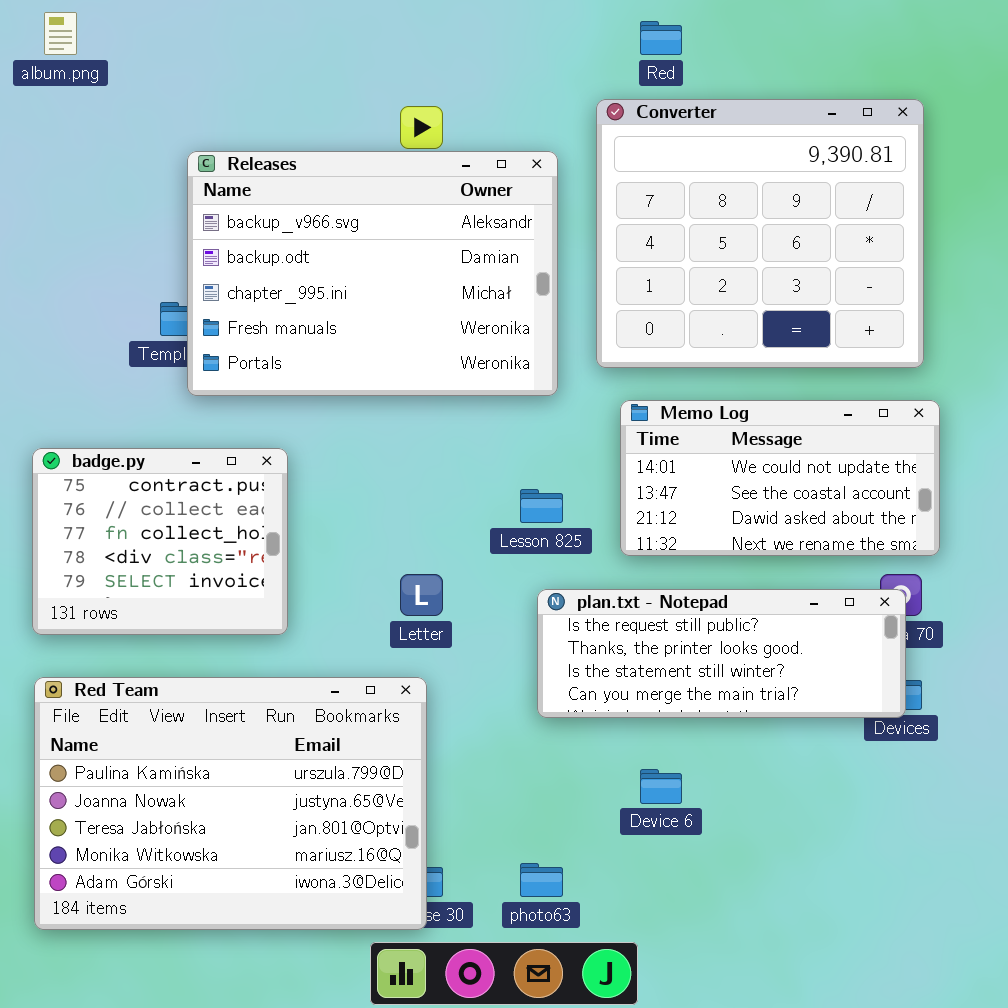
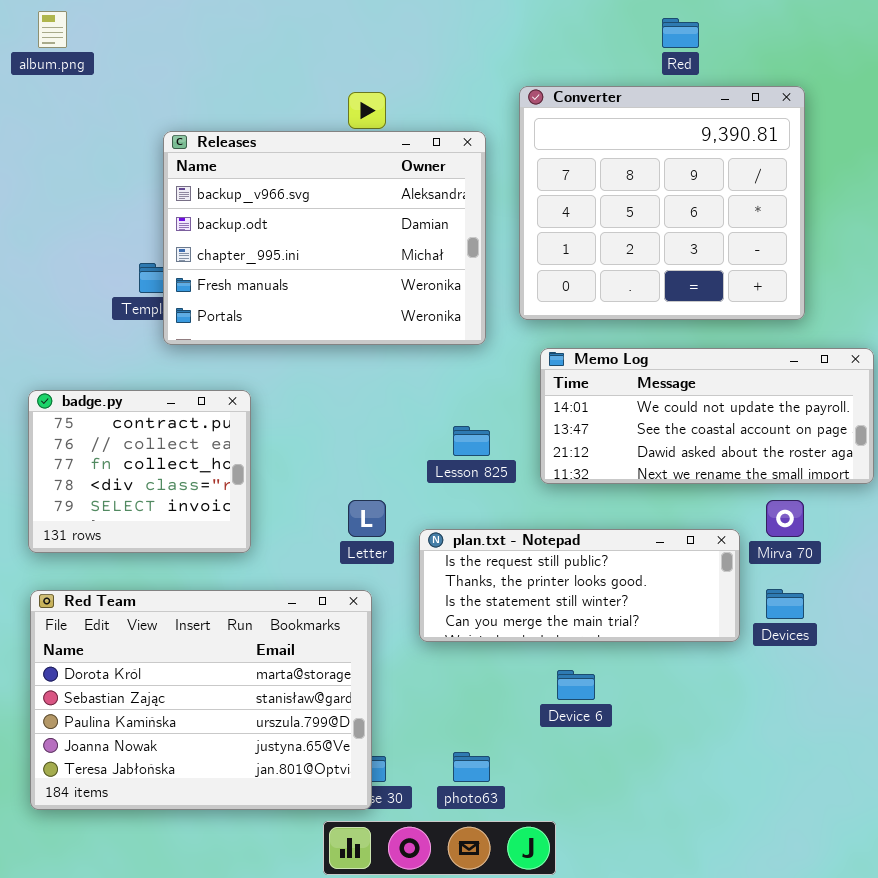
Red: [640,21,682,55] -> [662,18,699,48], moved
Memo Log: [620,400,940,556] -> [540,348,874,484], resized
plan.txt - Notepad: [537,589,906,718] -> [419,529,740,642], moved
Red Team: [34,677,427,930] -> [30,590,372,810], scrolled up 2 rows

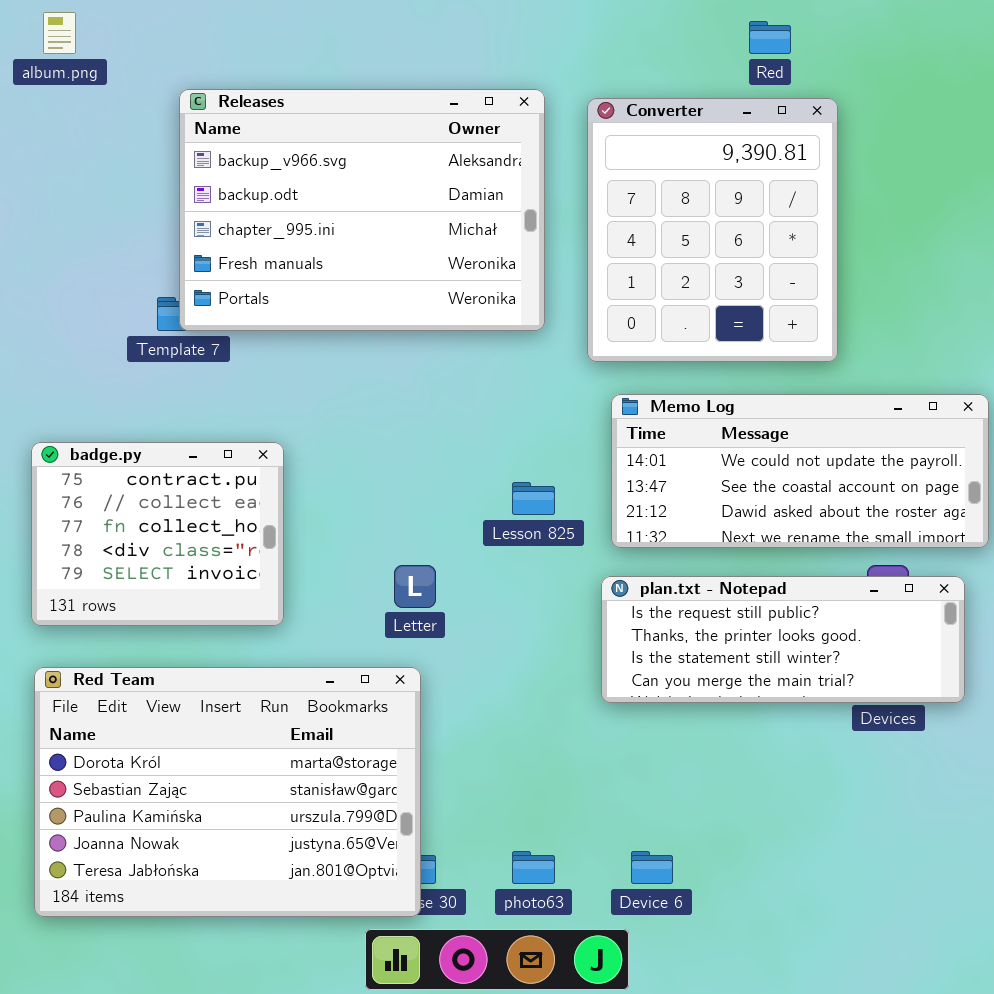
Converter: [519,86,805,320] -> [587,98,838,362], resized
Releases: [163,131,486,345] -> [179,89,545,331], moved
plan.txt - Notepad: [419,529,740,642] -> [601,576,965,703], moved
Device 6: [557,670,595,700] -> [631,851,673,884], moved

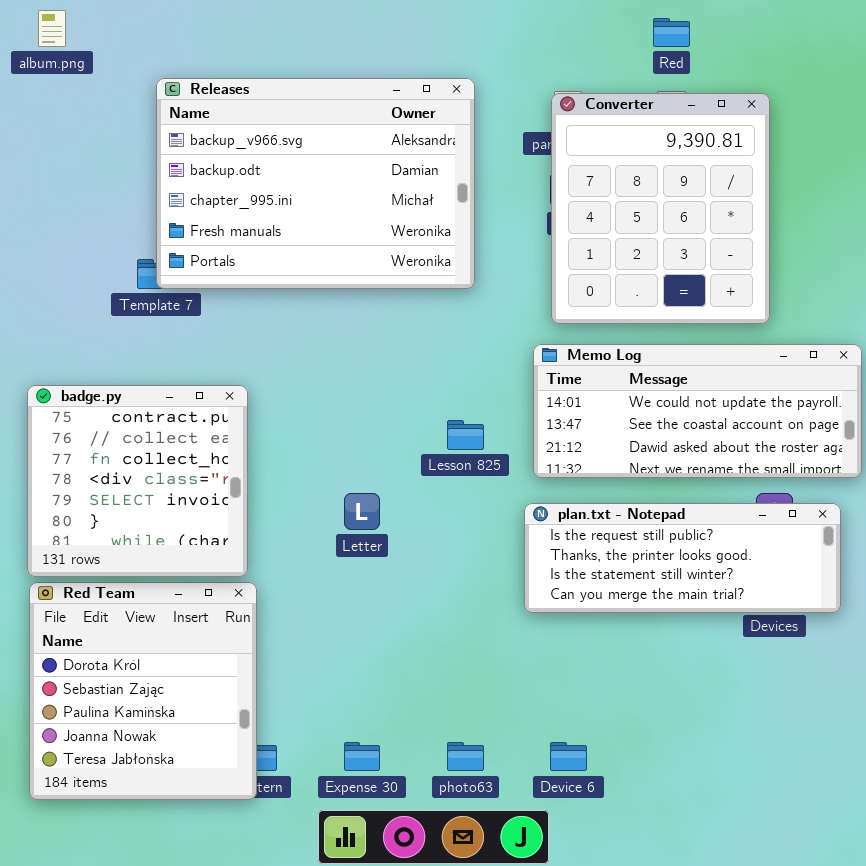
Converter: [587,98,838,362] -> [551,93,770,324], moved
badge.py: [31,442,284,626] -> [27,385,248,577], resized
Red Team: [34,667,421,917] -> [29,582,257,800], resized

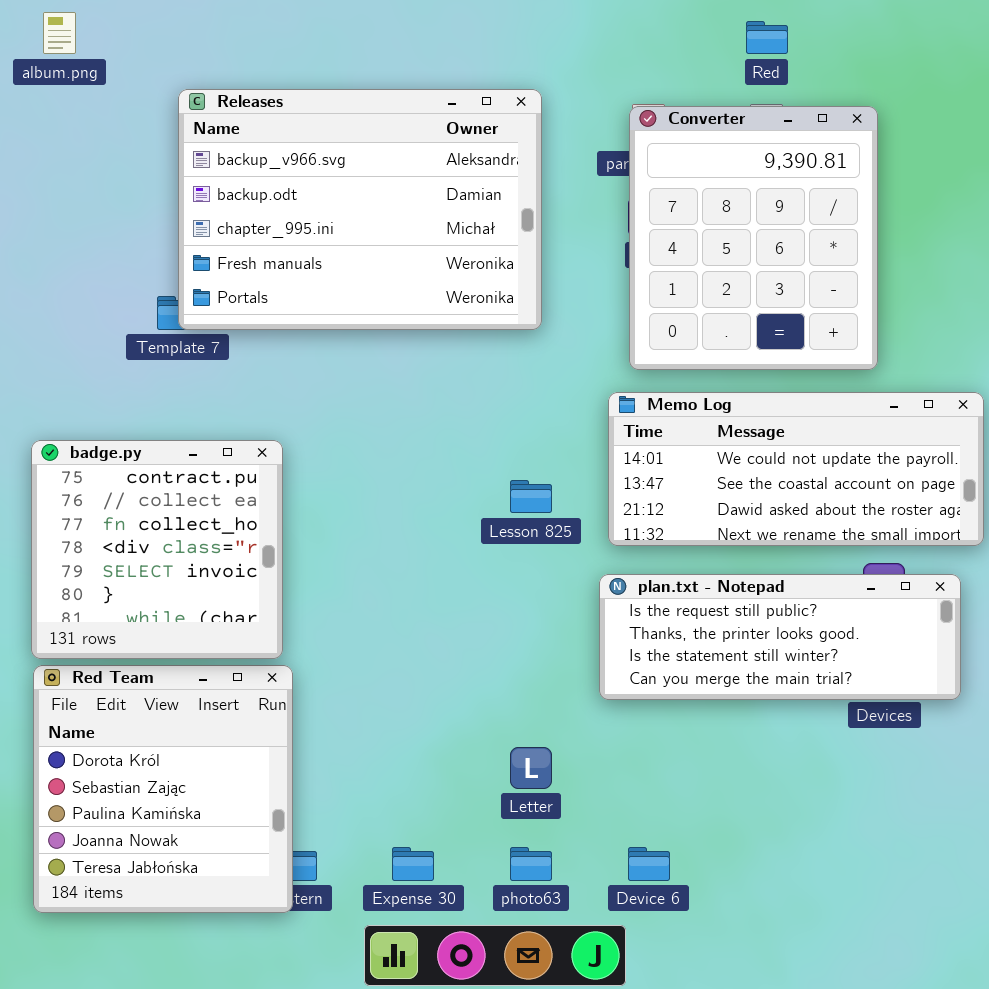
Letter: [344,493,380,530] -> [510,747,552,789], moved

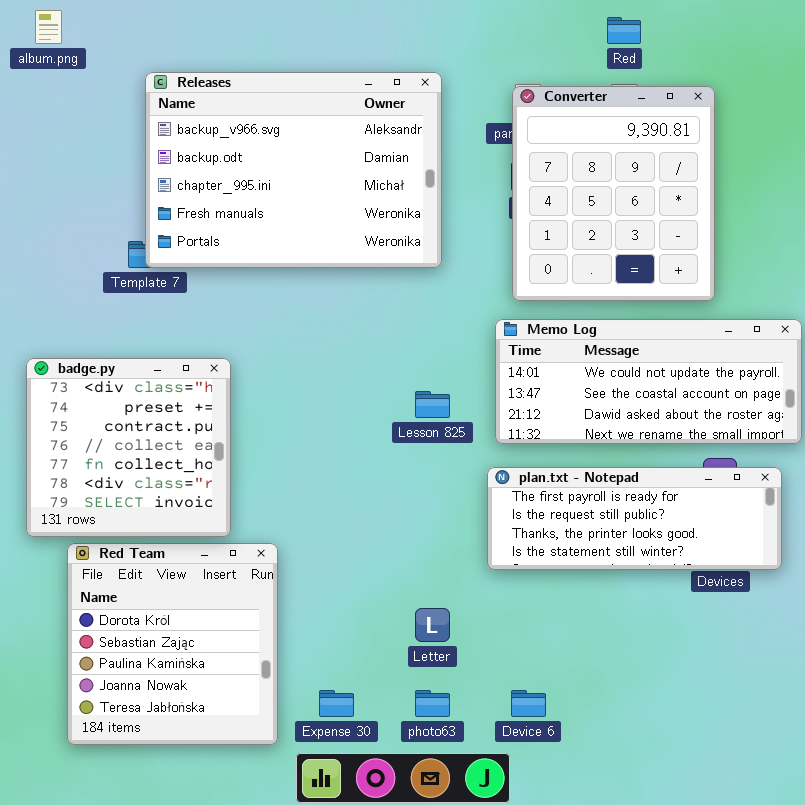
badge.py: [31,440,283,659] -> [26,358,231,537], scrolled up 2 rows
plan.txt - Notepad: [599,574,961,700] -> [487,467,782,570], scrolled up 1 row
Red Team: [33,665,293,913] -> [67,543,278,745], moved

